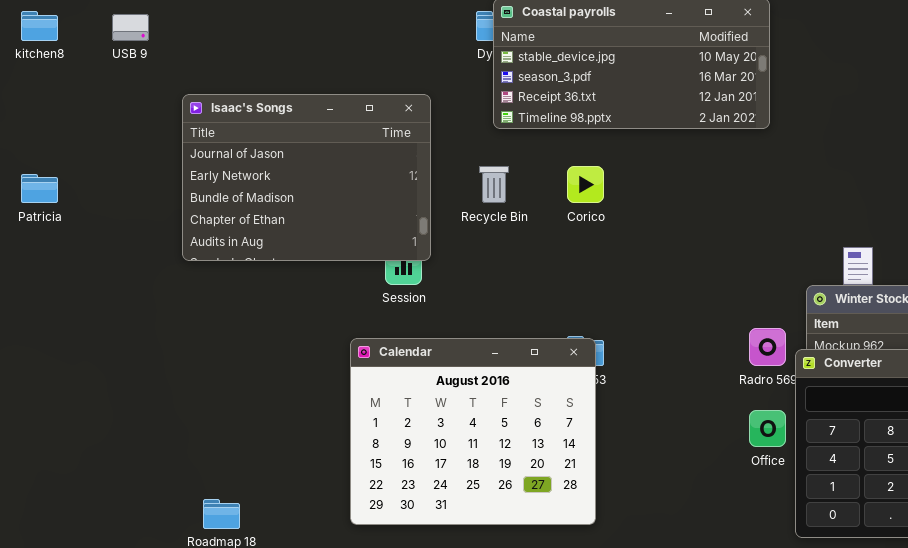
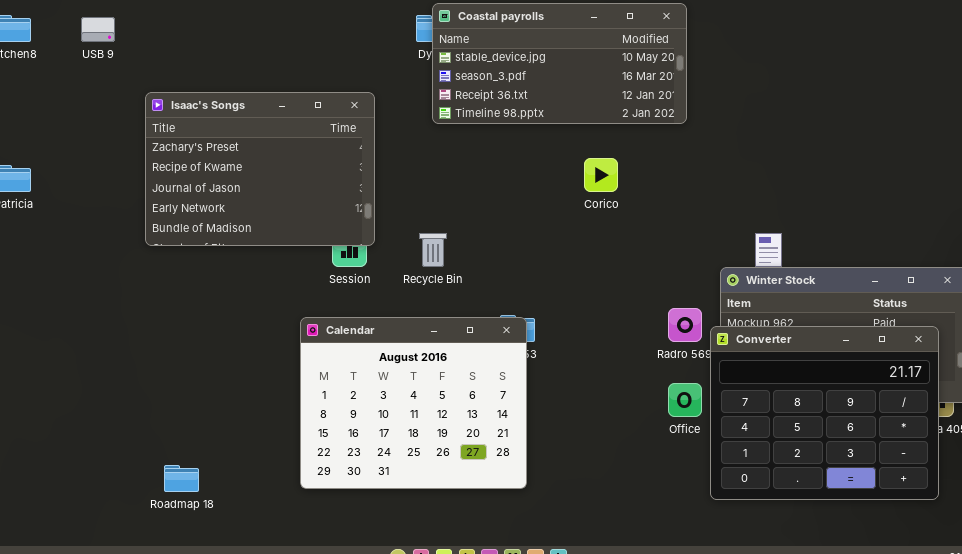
Isaac's Songs: [182,94,431,261] -> [145,92,375,246], scrolled up 2 rows
Recycle Bin: [479,166,509,203] -> [419,233,447,267], moved
Corico: [567,166,604,203] -> [584,158,618,192], moved

